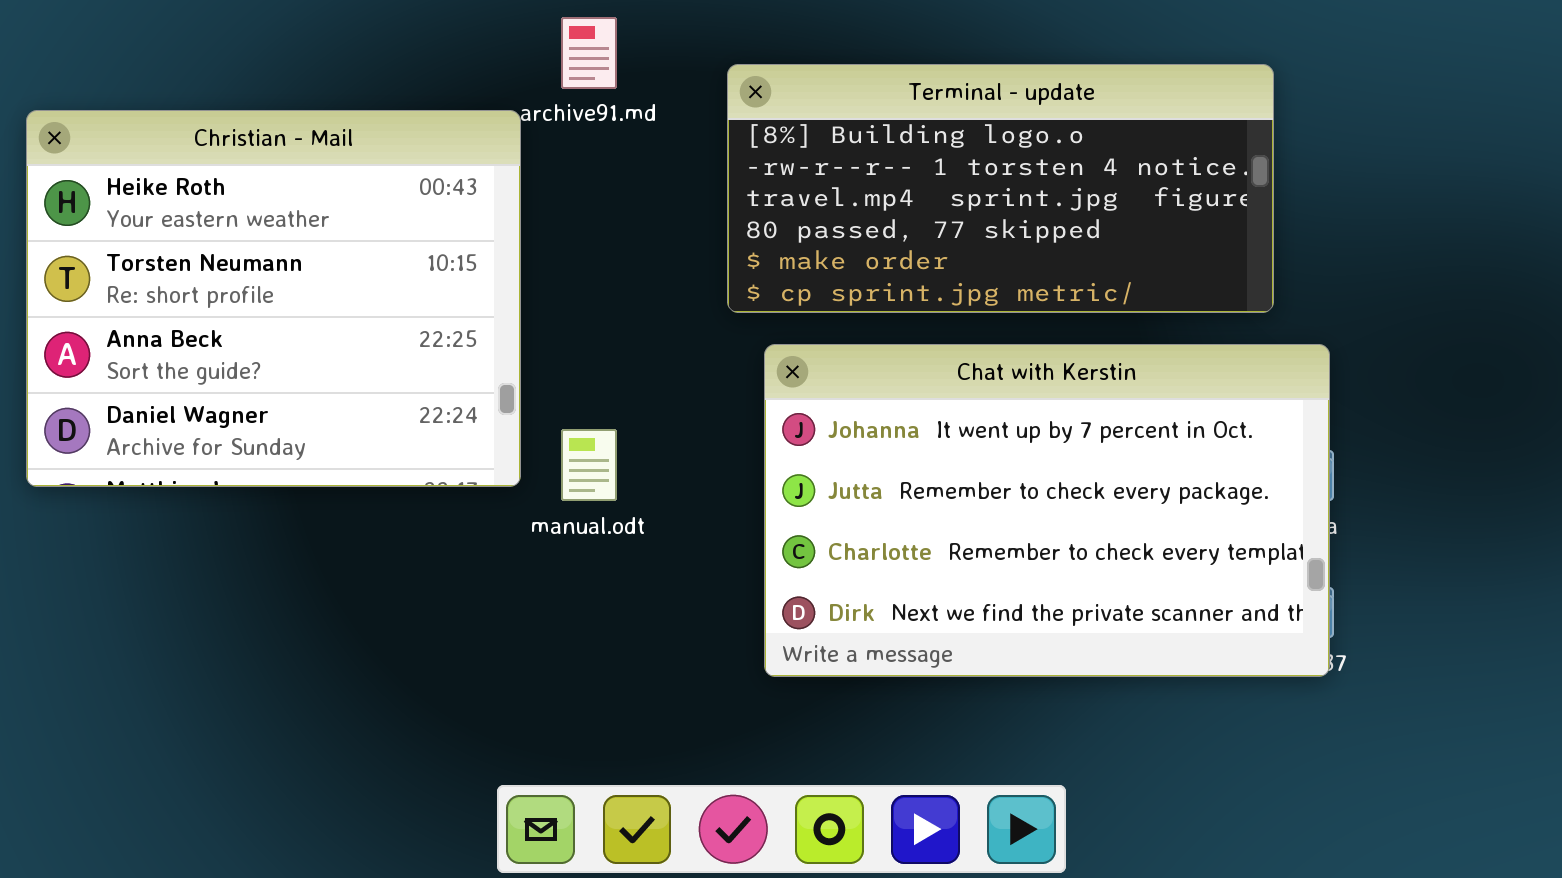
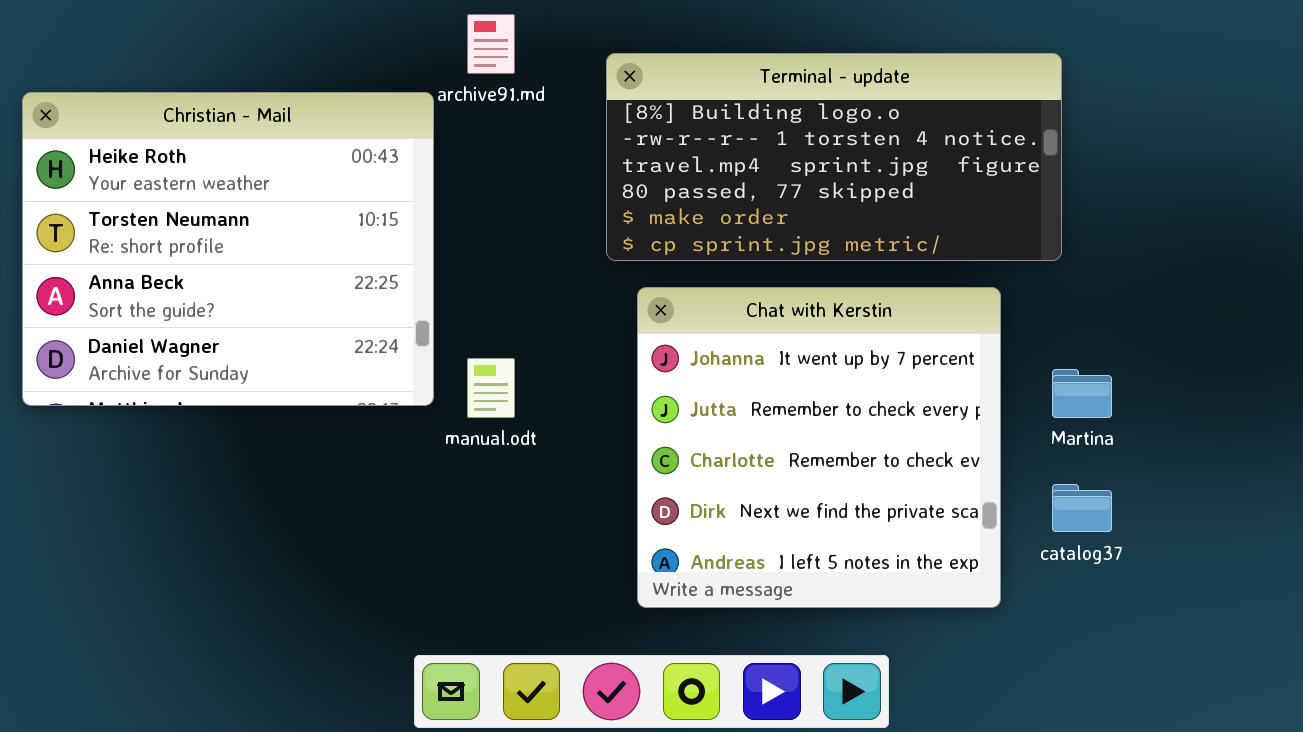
Chat with Kerstin: [764,344,1330,677] -> [637,287,1001,608], resized

